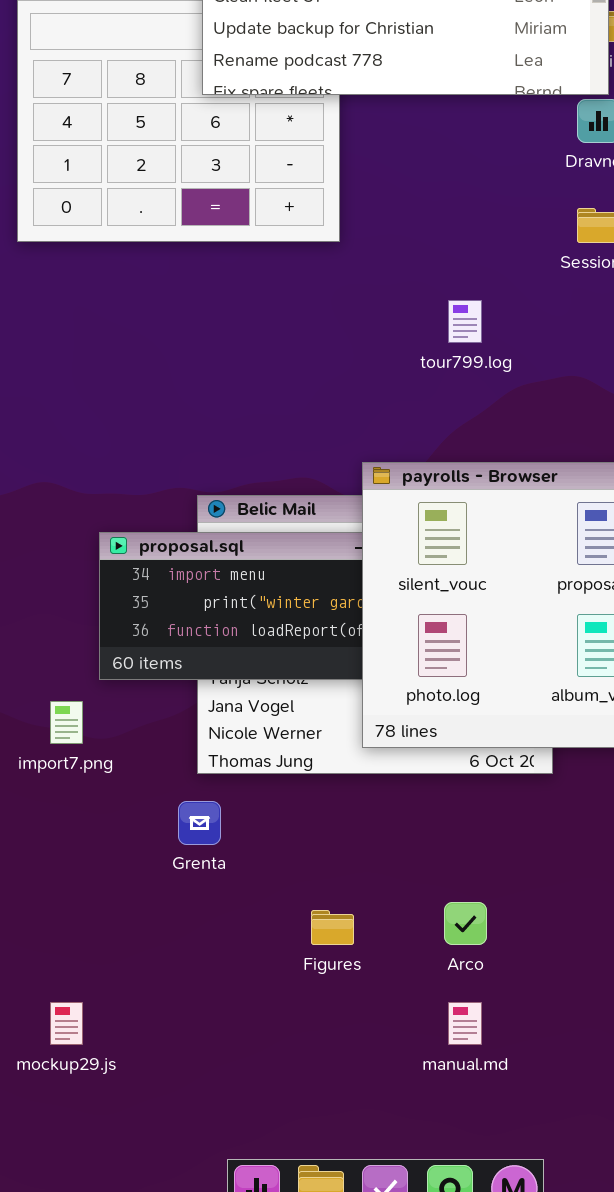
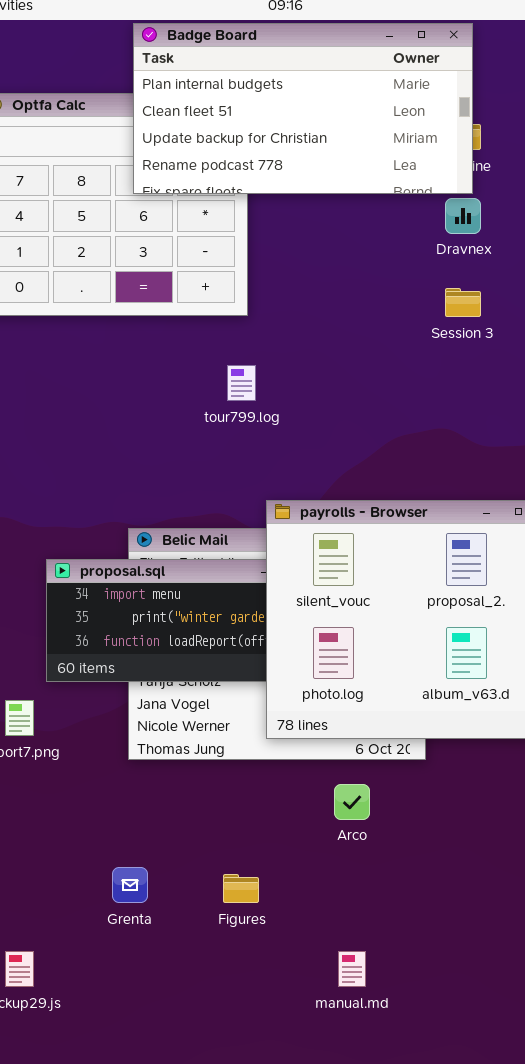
tour799.log: [448,300,482,343] -> [227,365,256,401], moved
Grenta: [178,801,221,845] -> [112,867,148,903], moved
Arco: [444,902,487,945] -> [334,784,370,820], moved

